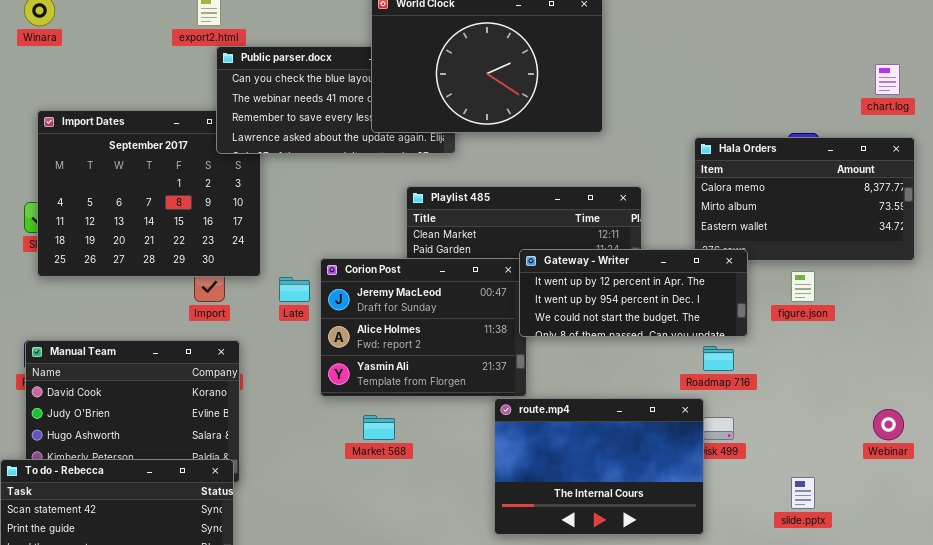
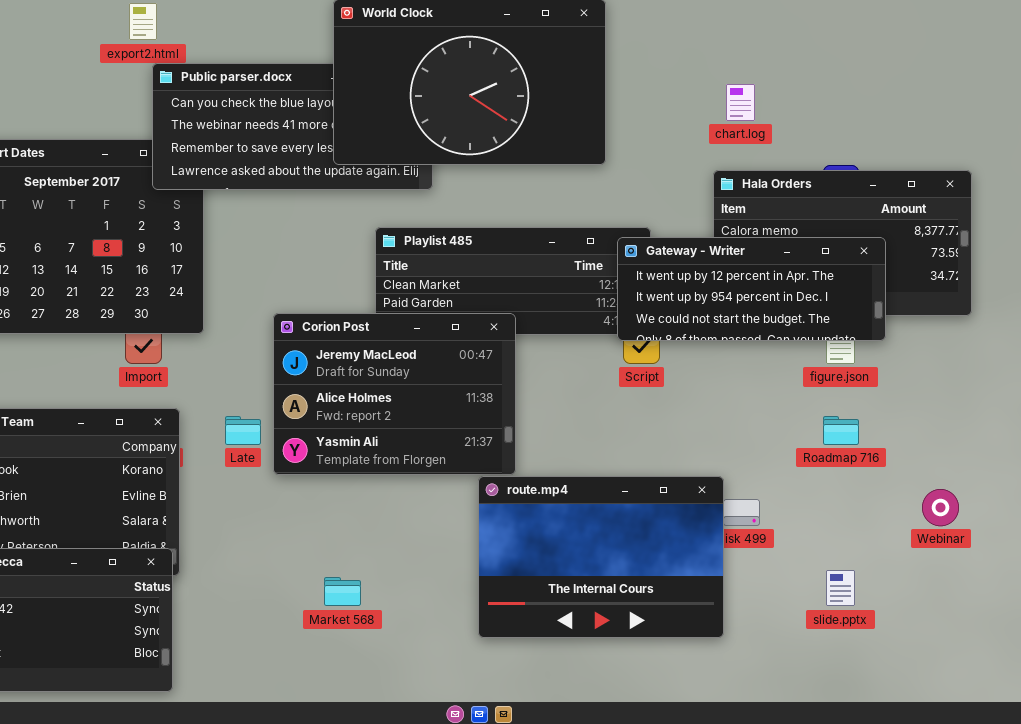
chart.log: [875,64,900,95] -> [726,84,755,121], moved
Gateway - Writer: [519,249,748,337] -> [617,237,886,341], moved
Late: [279,277,310,302] -> [225,416,261,445], moved
Roadmap 716: [703,346,734,371] -> [823,416,859,445], moved
Market 568: [363,415,395,440] -> [324,577,361,606], moved

